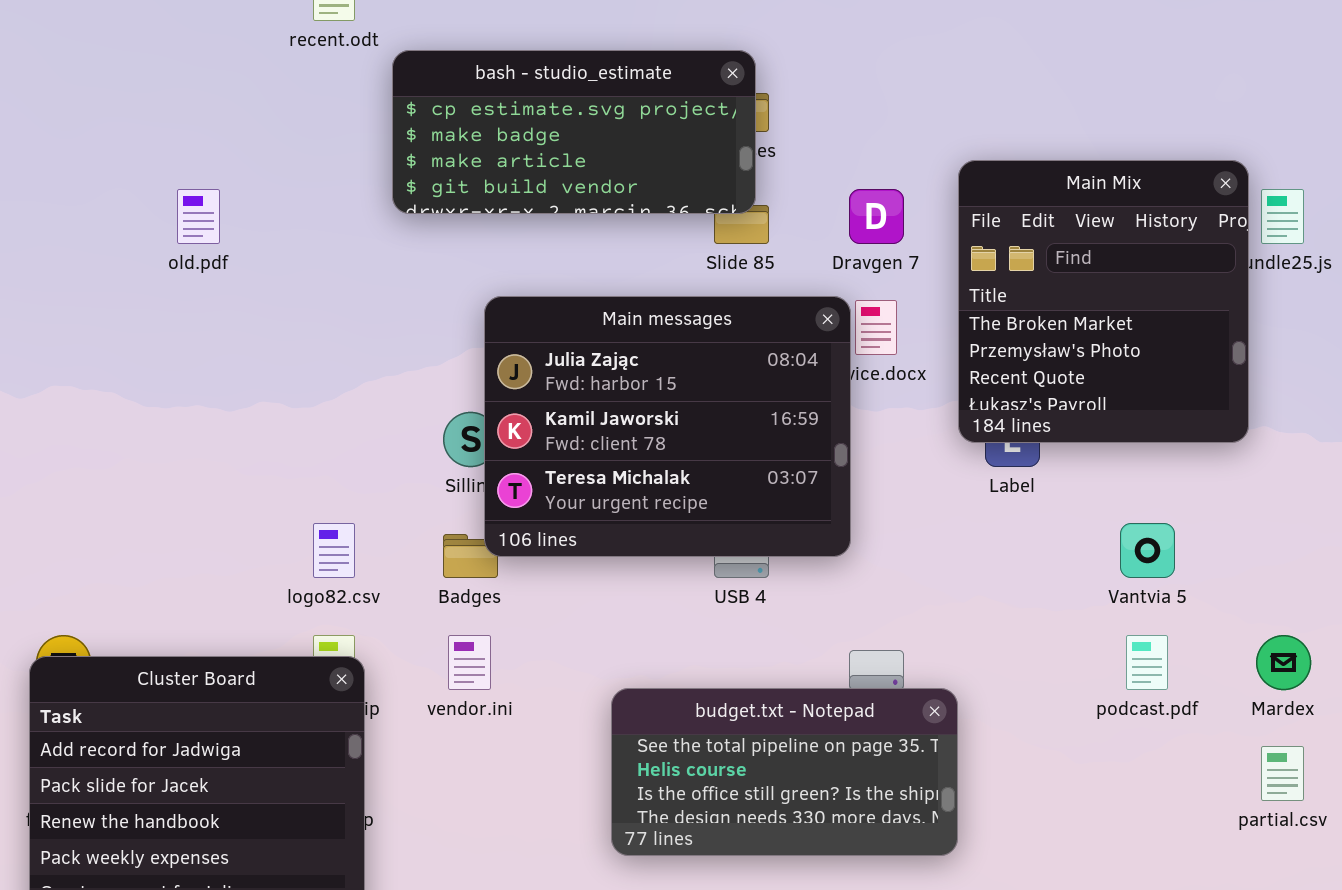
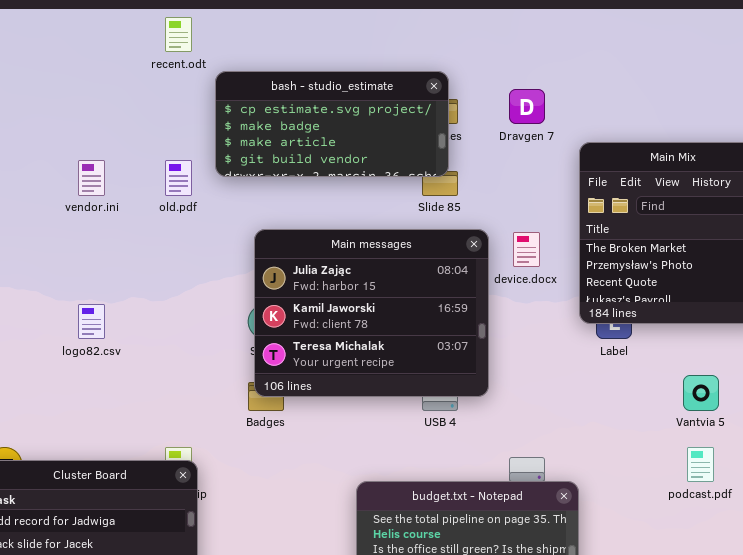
old.pdf: [177,189,220,244] -> [165,160,192,196], moved
Dravgen 7: [849,189,904,244] -> [509,89,545,124], moved
Main messages: [484,296,851,557] -> [254,229,489,397], moved
logo82.csv: [313,523,355,578] -> [78,304,105,339], moved
vendor.ini: [448,635,491,690] -> [78,160,105,196], moved

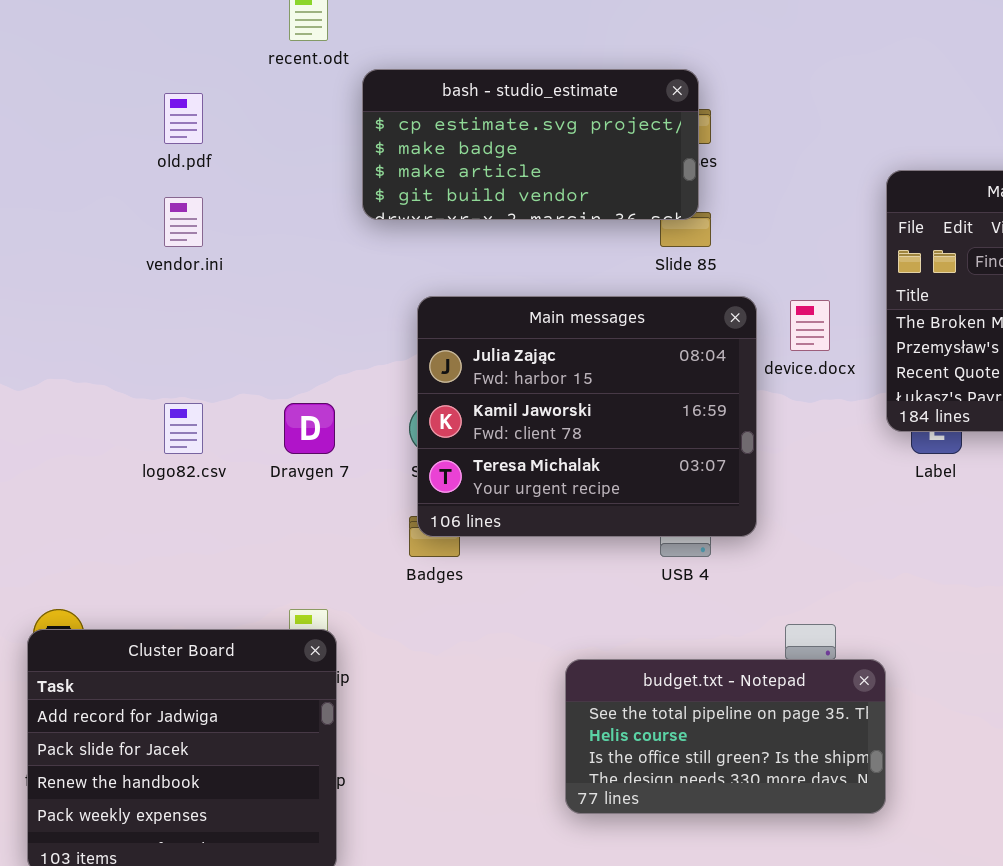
Dravgen 7: [509,89,545,124] -> [284,403,335,454], moved
old.pdf: [165,160,192,196] -> [164,93,203,144], moved

